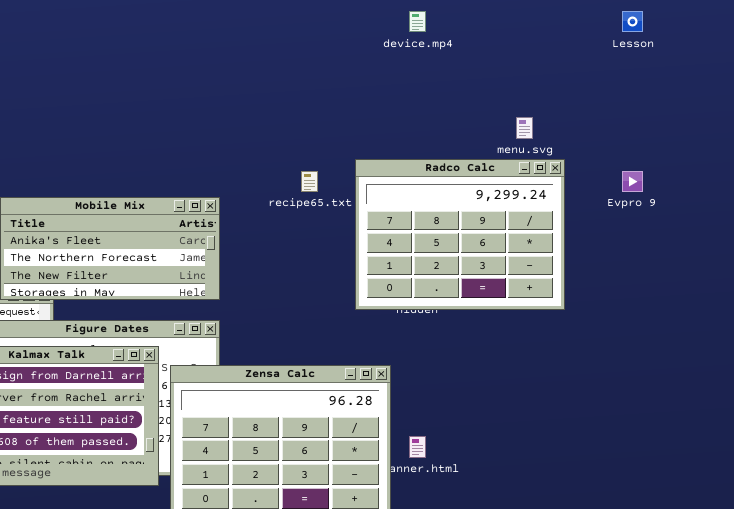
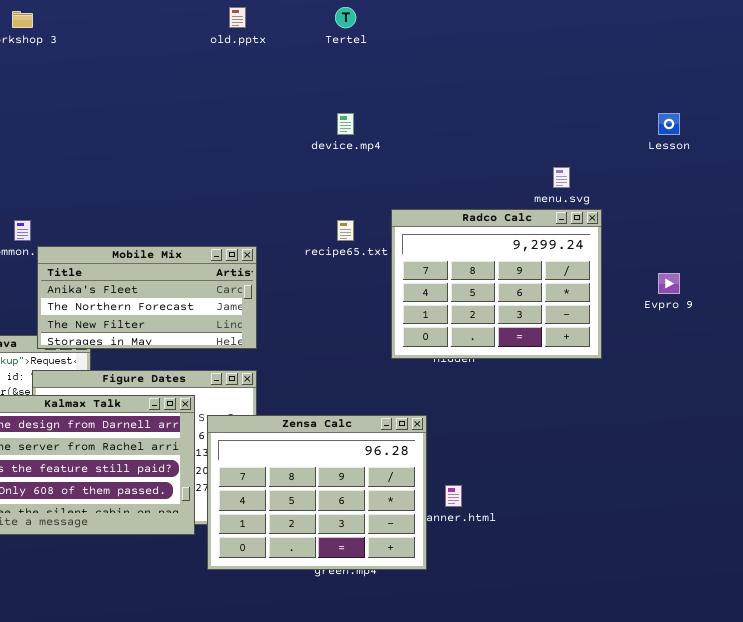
device.mp4: [409,11,426,32] -> [337,113,354,135], moved
Lesson: [622,11,643,32] -> [658,113,680,135], moved
Evpro 9: [622,171,643,192] -> [658,273,680,294], moved

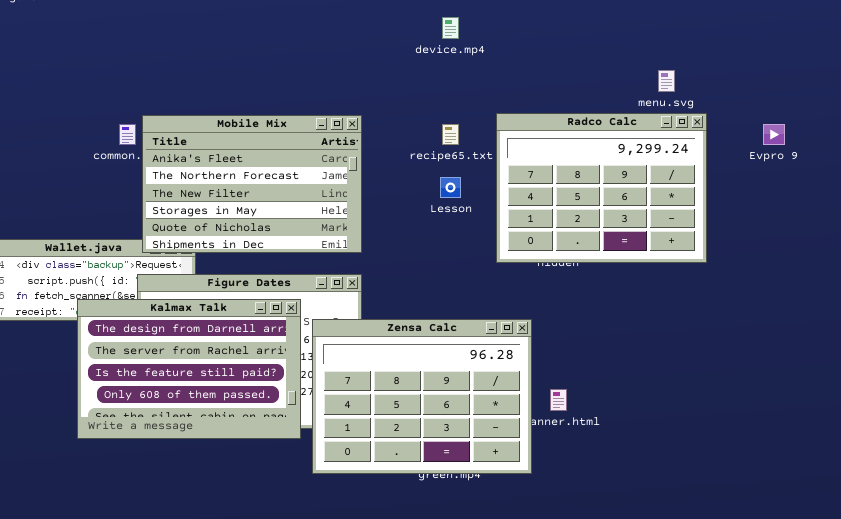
Lesson: [658,113,680,135] -> [440,177,461,198], moved
Mobile Mix: [37,246,257,349] -> [142,115,362,253], resized
Evpro 9: [658,273,680,294] -> [763,124,785,145], moved

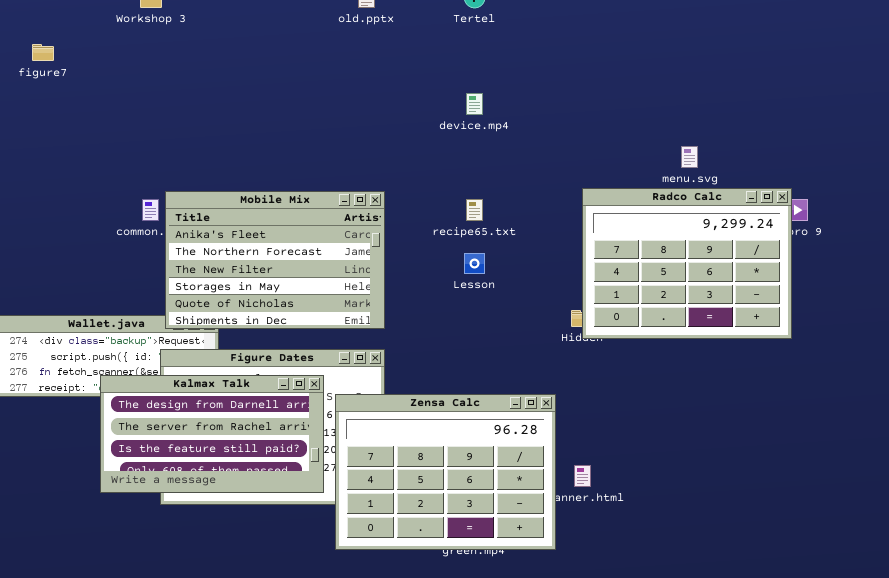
Radco Calc: [496,113,707,263] -> [582,188,792,339], moved
Kalmax Talk: [77,299,301,439] -> [100,375,324,493], resized

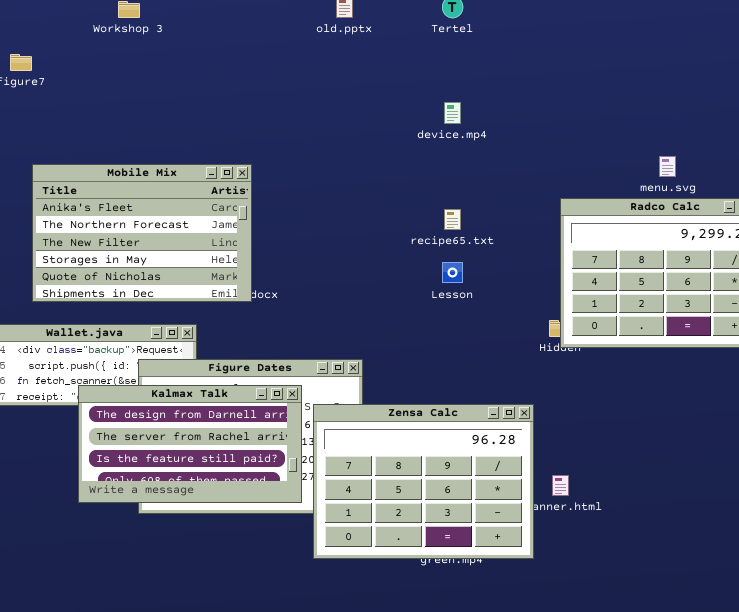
Mobile Mix: [165,191,385,329] -> [32,164,252,302], moved

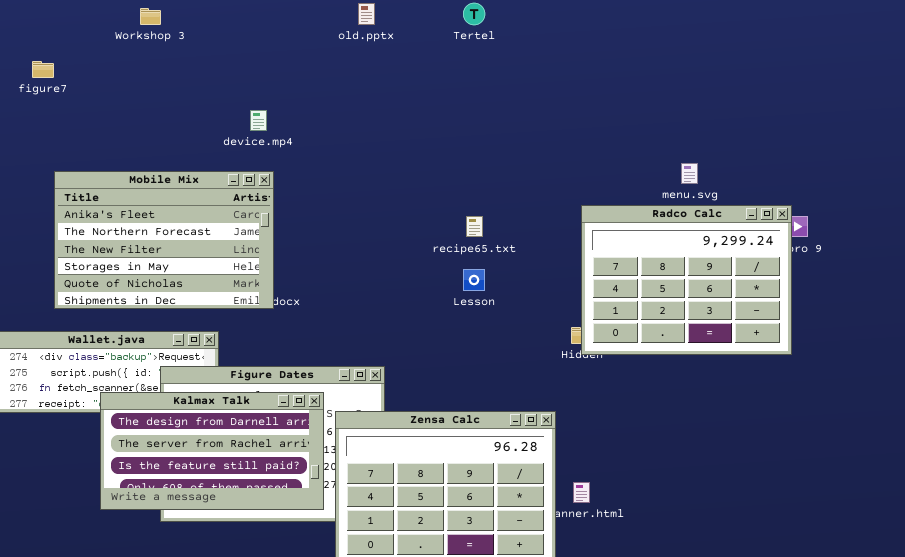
device.mp4: [444,102,461,124] -> [250,110,267,131], moved

